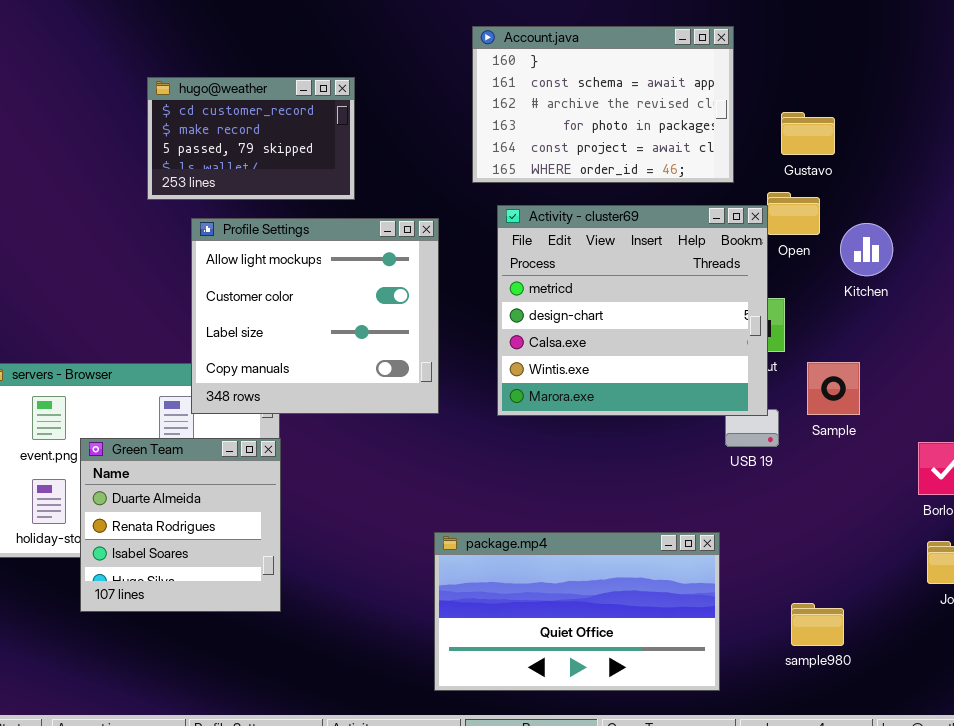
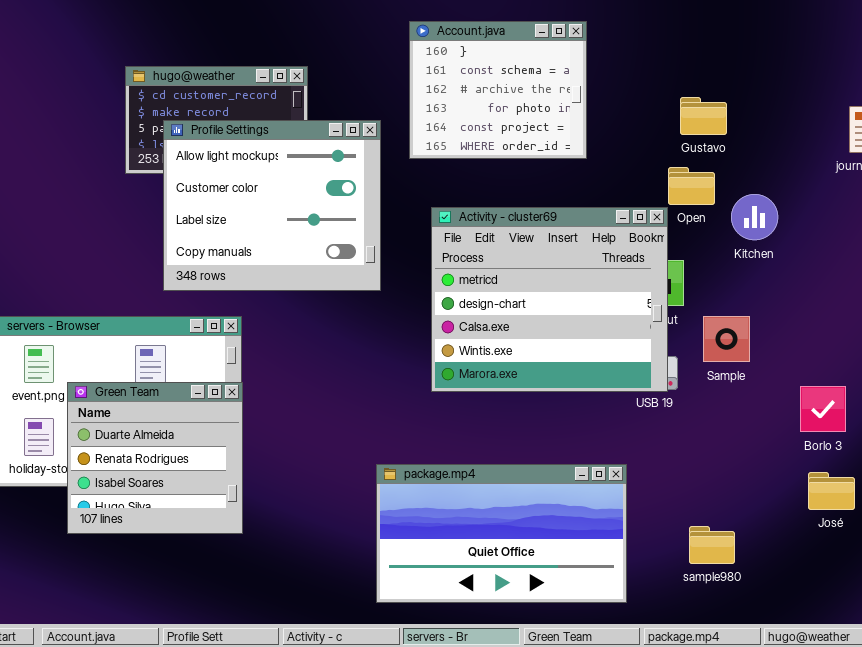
Account.java: [472,26,734,183] -> [409,21,587,159], resized
Activity - cluster69: [497,205,768,416] -> [431,207,668,392], moved
Profile Settings: [191,218,439,414] -> [163,120,381,291], moved

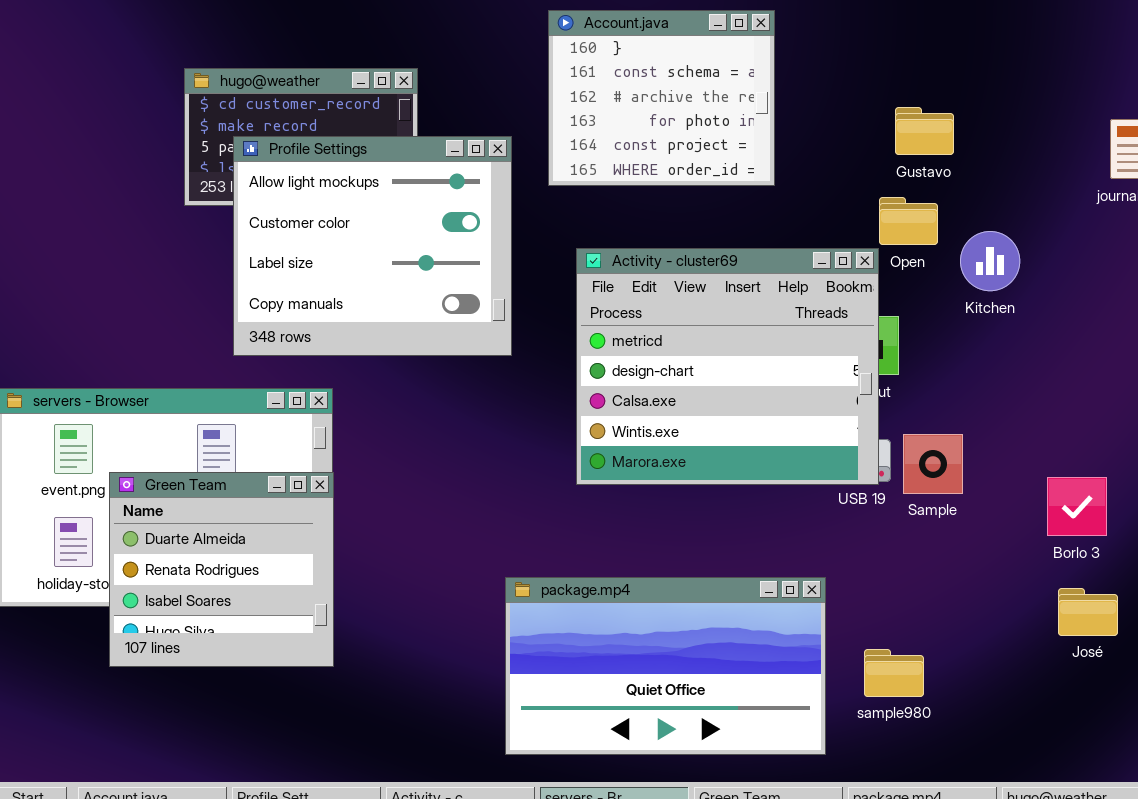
Sample: [703,316,750,362] -> [903,434,963,494], moved
sample980: [689,526,735,564] -> [864,649,924,697], moved

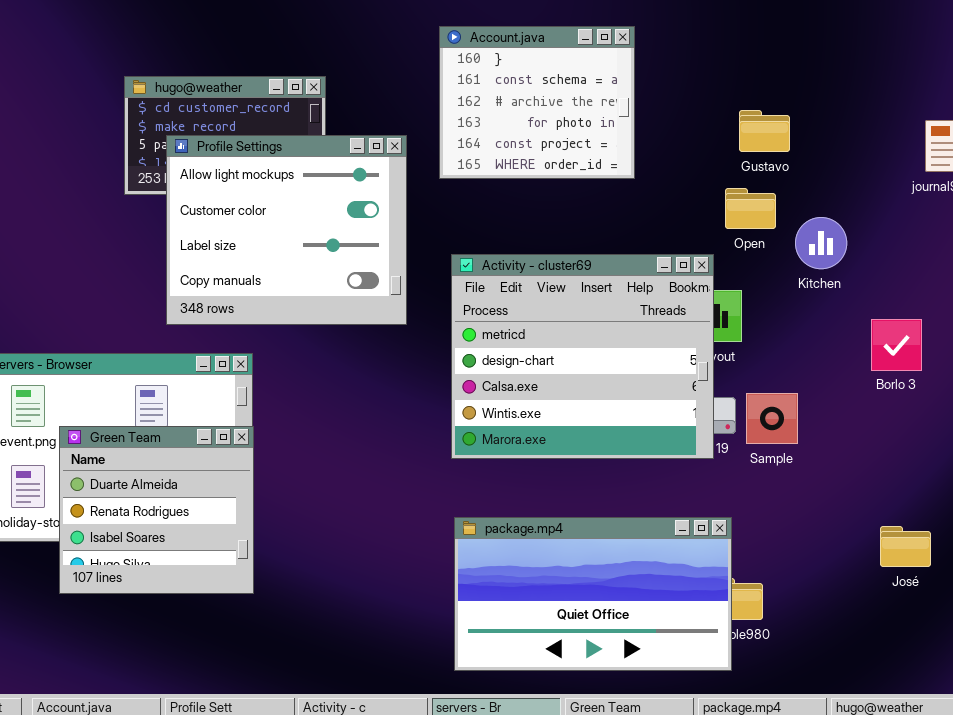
Activity - cluster69: [576,248,879,485] -> [451,254,714,459], moved
Borlo 3: [1047,477,1107,536] -> [871,319,922,371], moved
package.mp4: [505,577,826,755] -> [454,517,732,671], moved

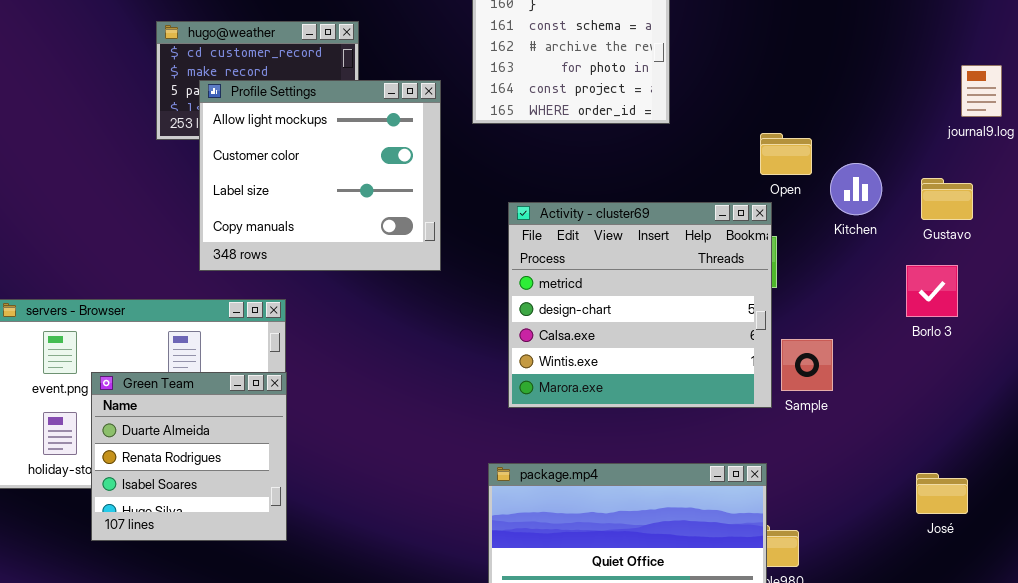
Gustavo: [739,110,790,152] -> [921,178,973,220], moved
Activity - cluster69: [451,254,714,459] -> [508,202,772,408], moved

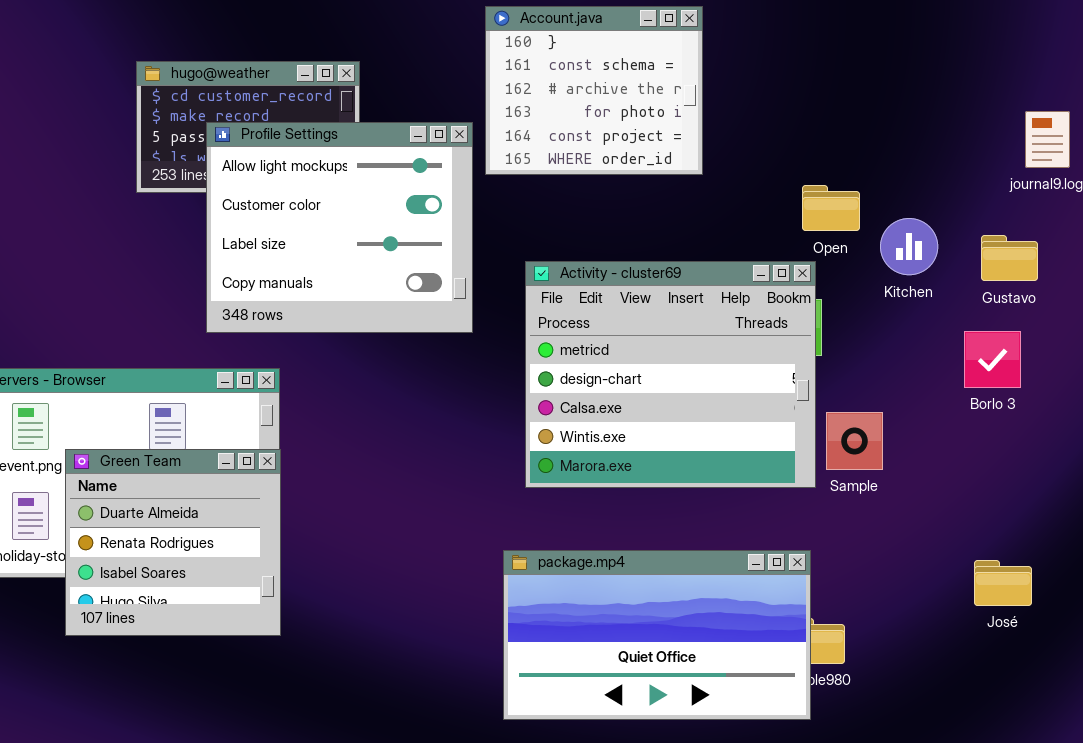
Profile Settings: [199,80,441,271] -> [206,122,473,333], moved

